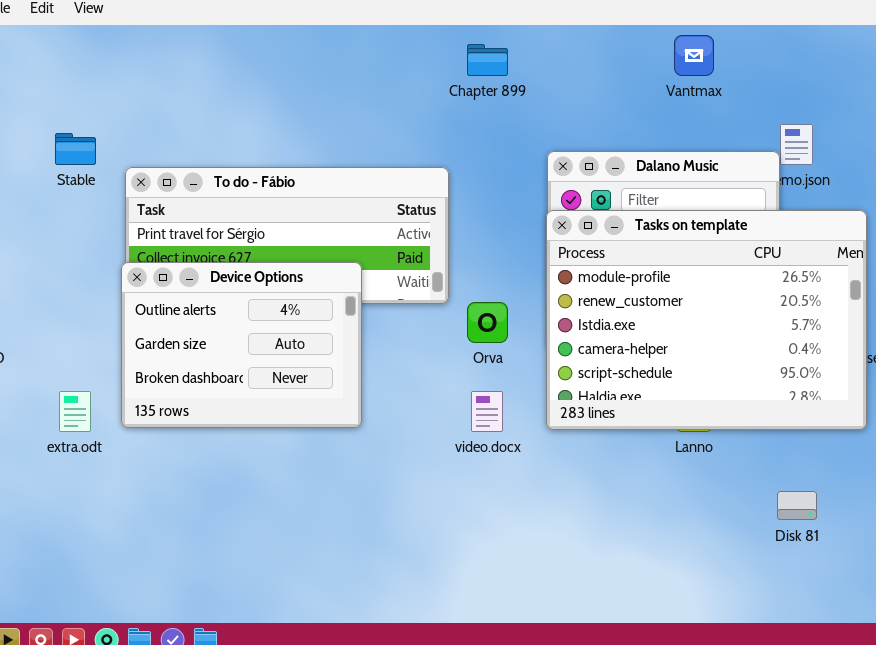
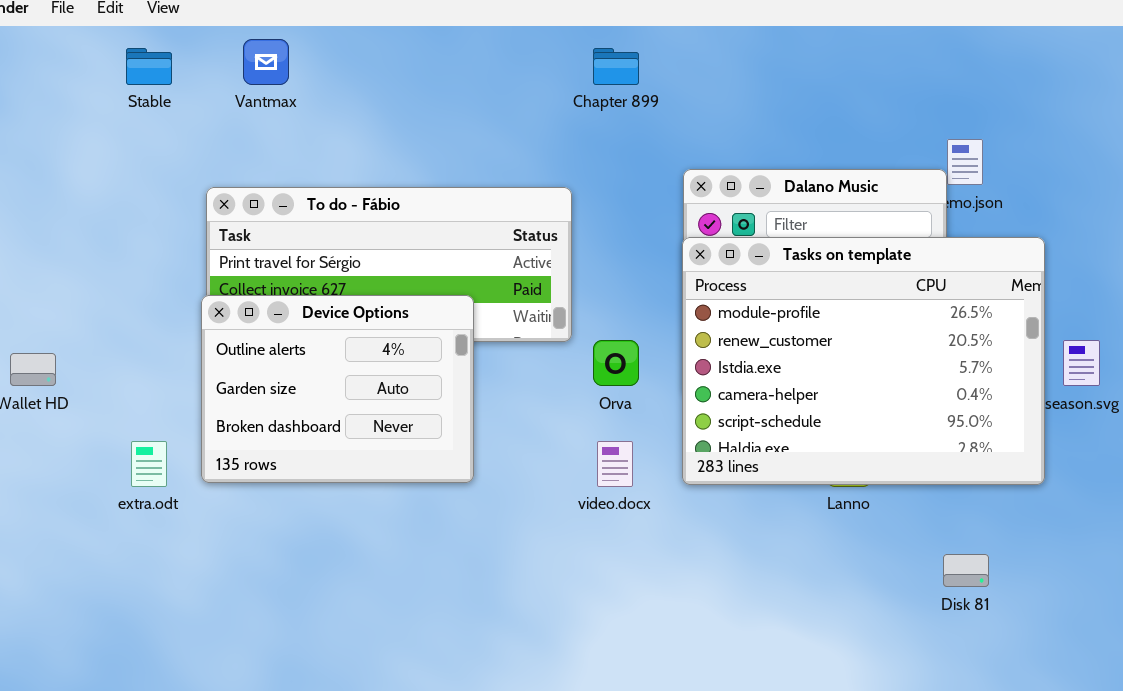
Vantmax: [674,35,714,76] -> [243,39,289,85], moved
Stable: [55,133,96,165] -> [126,48,172,85], moved

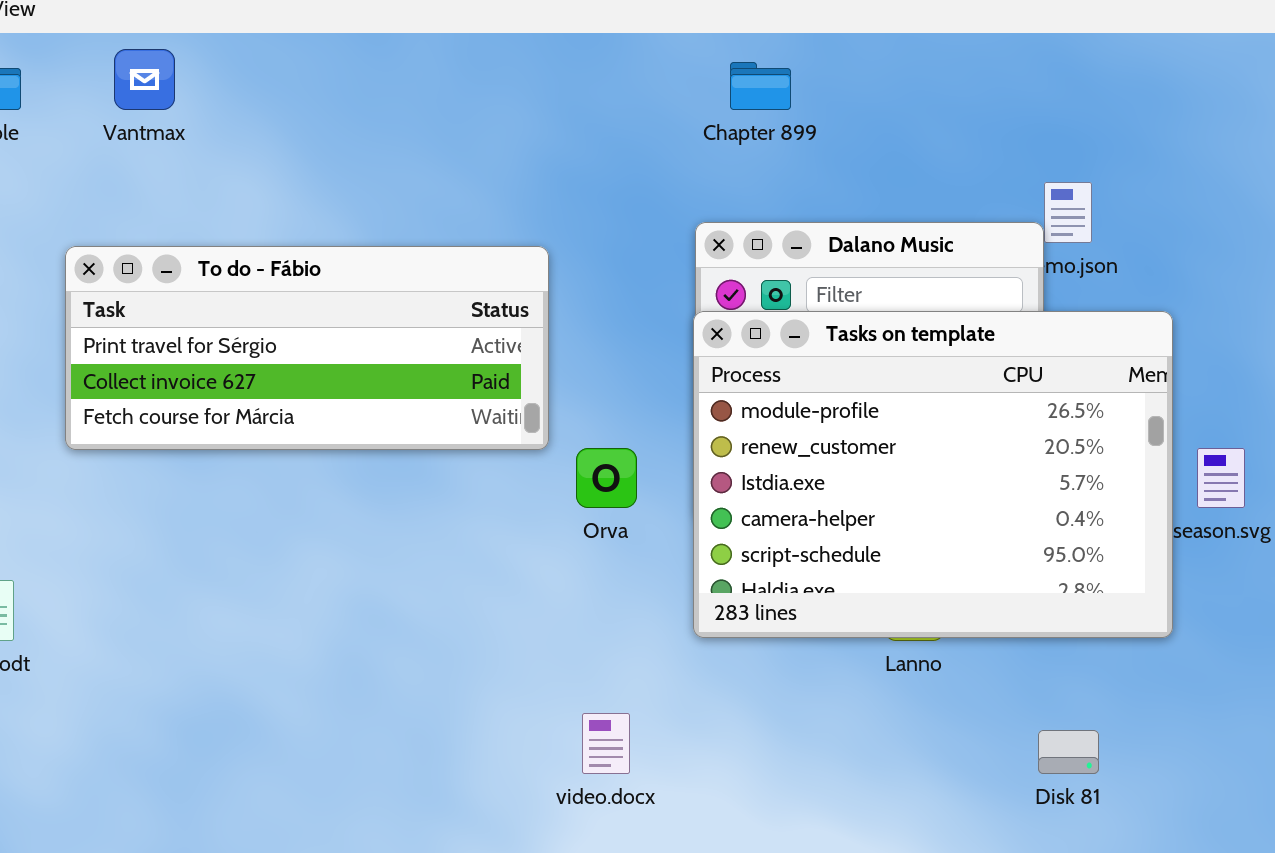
Chapter 899: [593,48,639,85] -> [730,62,791,110], moved
Device Options: [201,295,474,483] -> none, closed
video.docx: [597,441,633,487] -> [582,713,630,774], moved

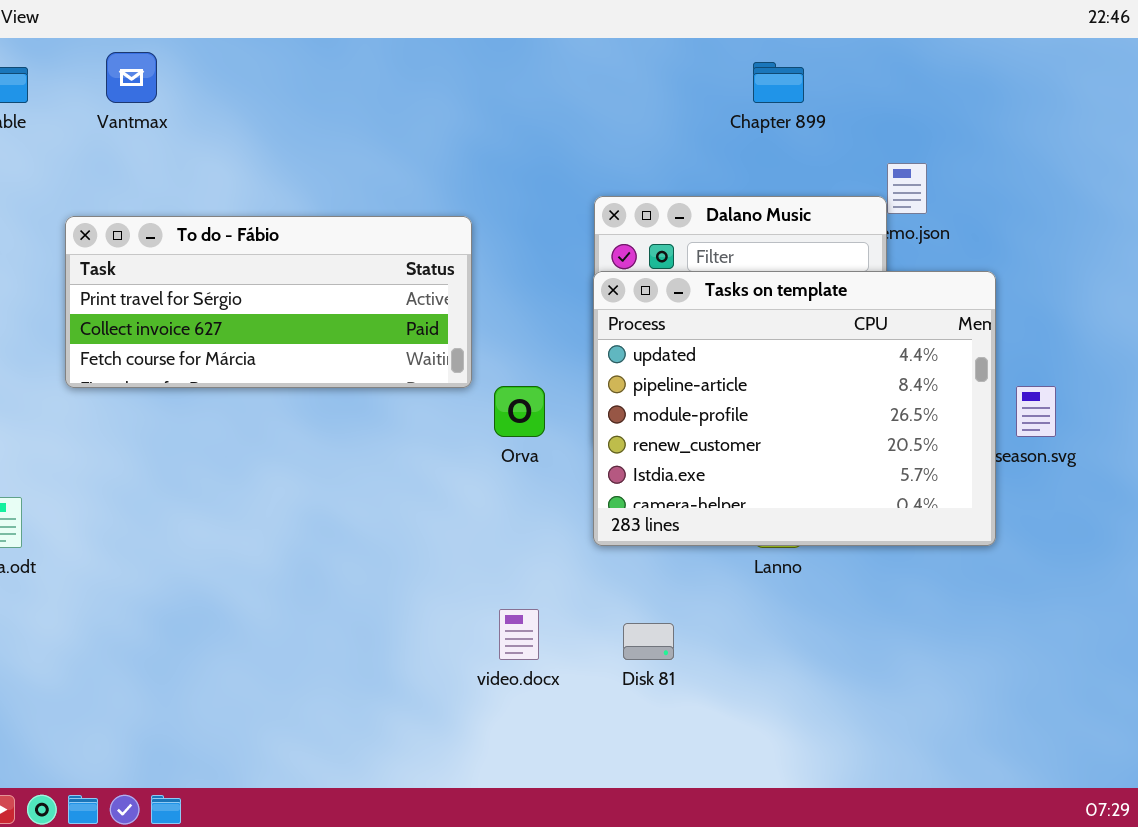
Chapter 899: [730,62,791,110] -> [753,62,804,103], moved
Tasks on template: [693,311,1173,638] -> [593,271,996,546], scrolled up 2 rows
Disk 81: [1038,730,1099,774] -> [623,623,674,660], moved

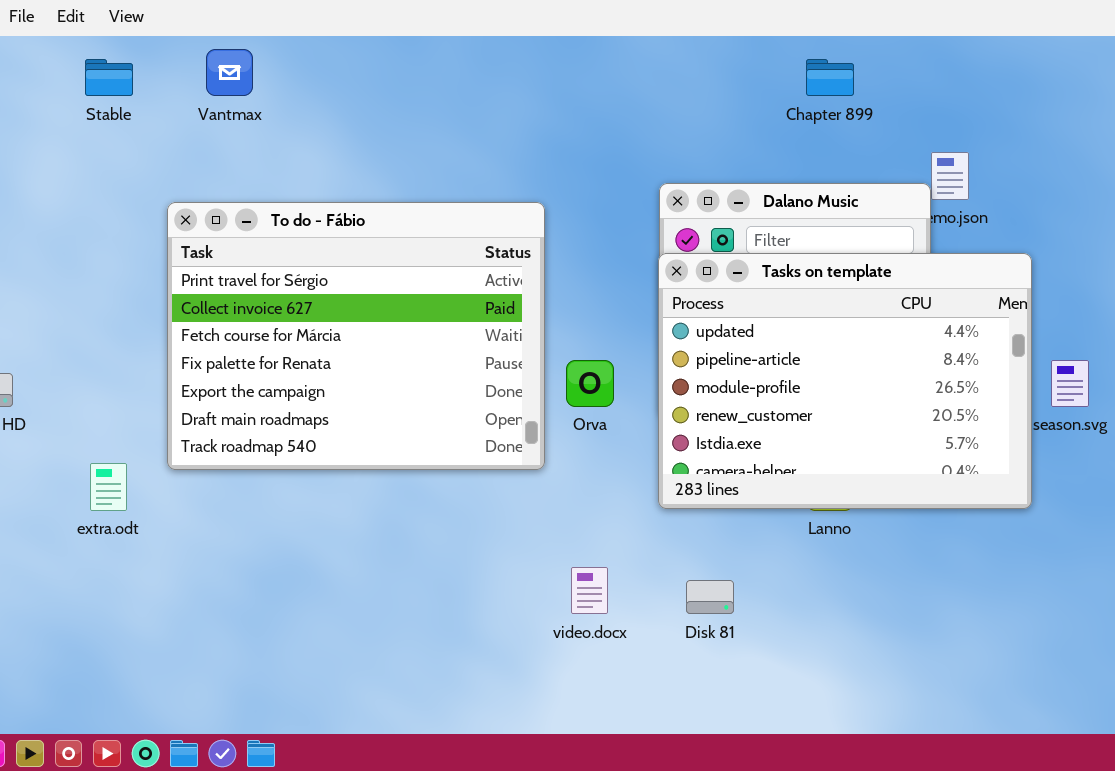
To do - Fábio: [65,216,472,388] -> [167,202,545,470], resized

